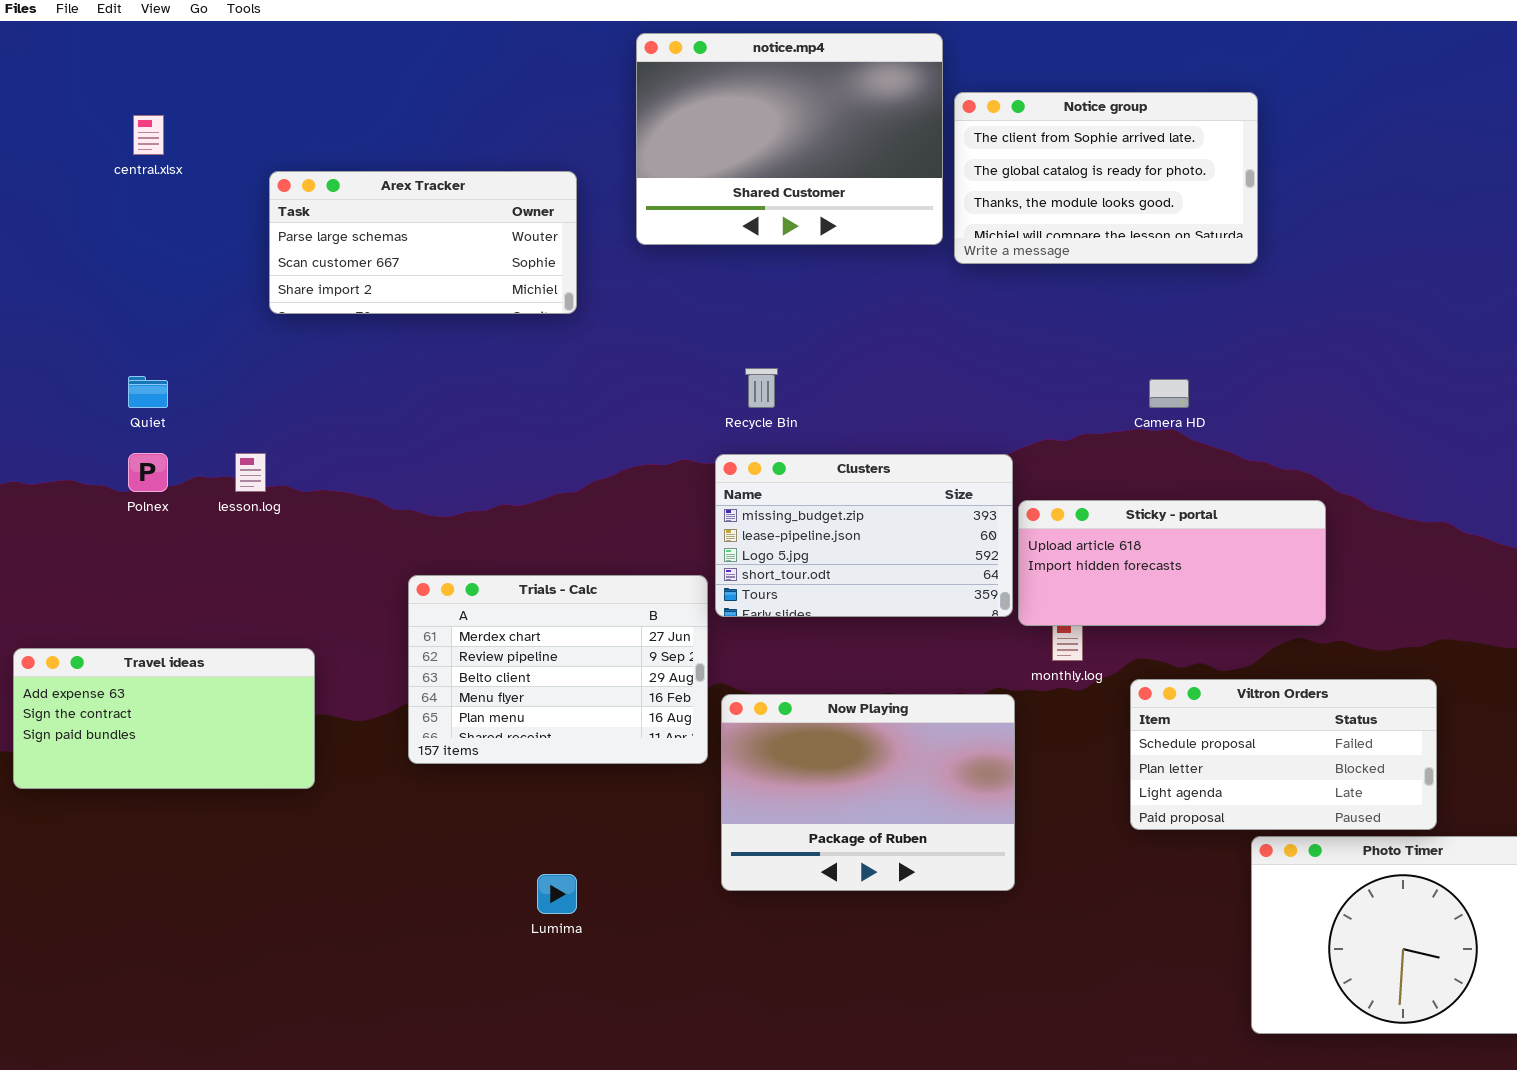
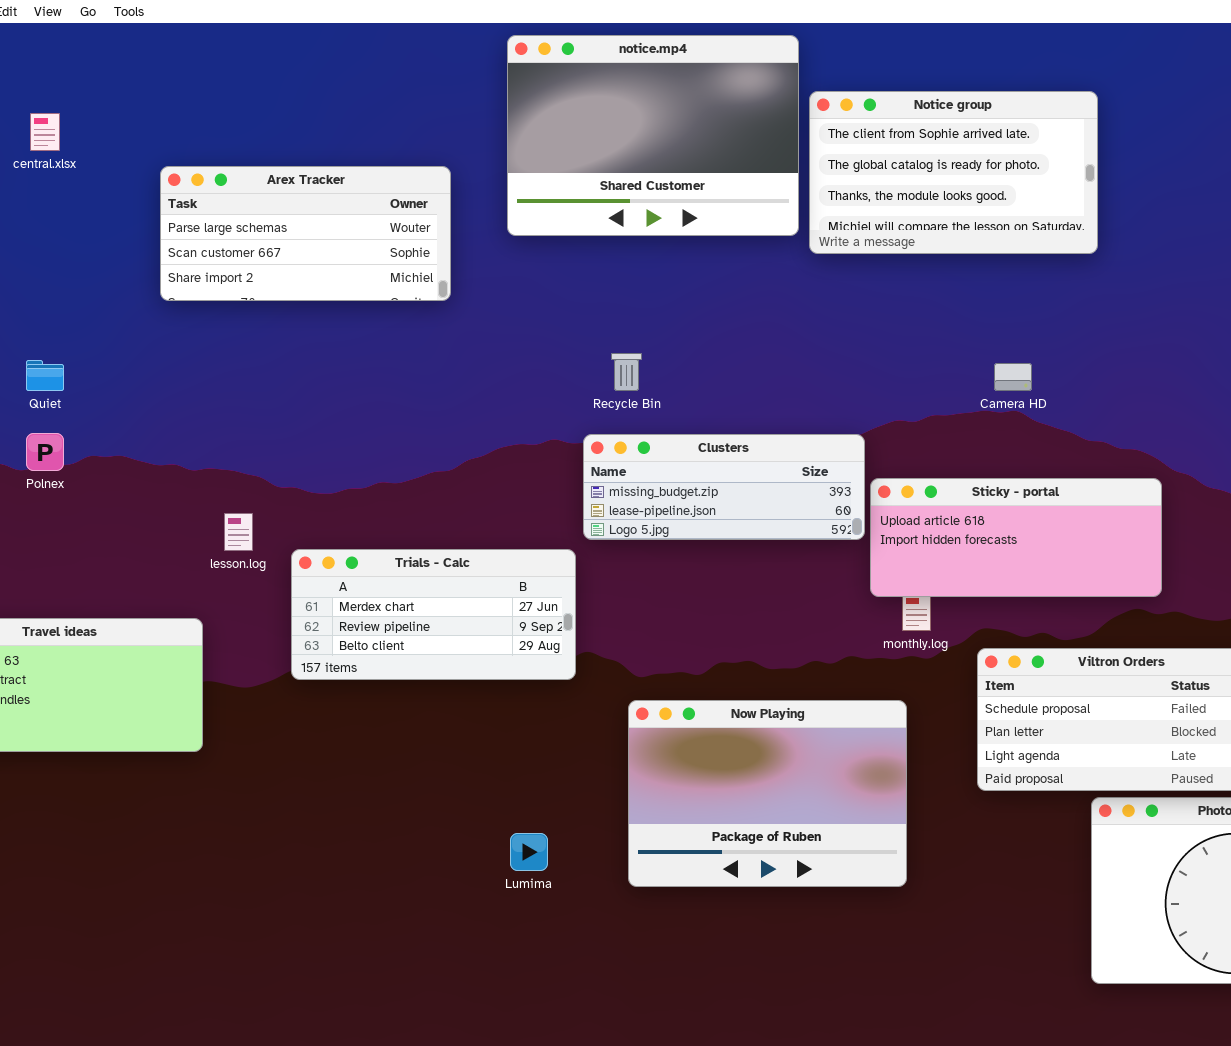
lesson.log: [235,453,266,492] -> [224,513,253,551], moved
Clusters: [715,454,1013,617] -> [583,434,865,540], resized
Trials - Calc: [408,575,708,764] -> [291,549,576,680], resized
Now Playing: [721,694,1015,891] -> [628,700,907,887], moved
Lumima: [537,874,577,914] -> [510,833,548,871], moved

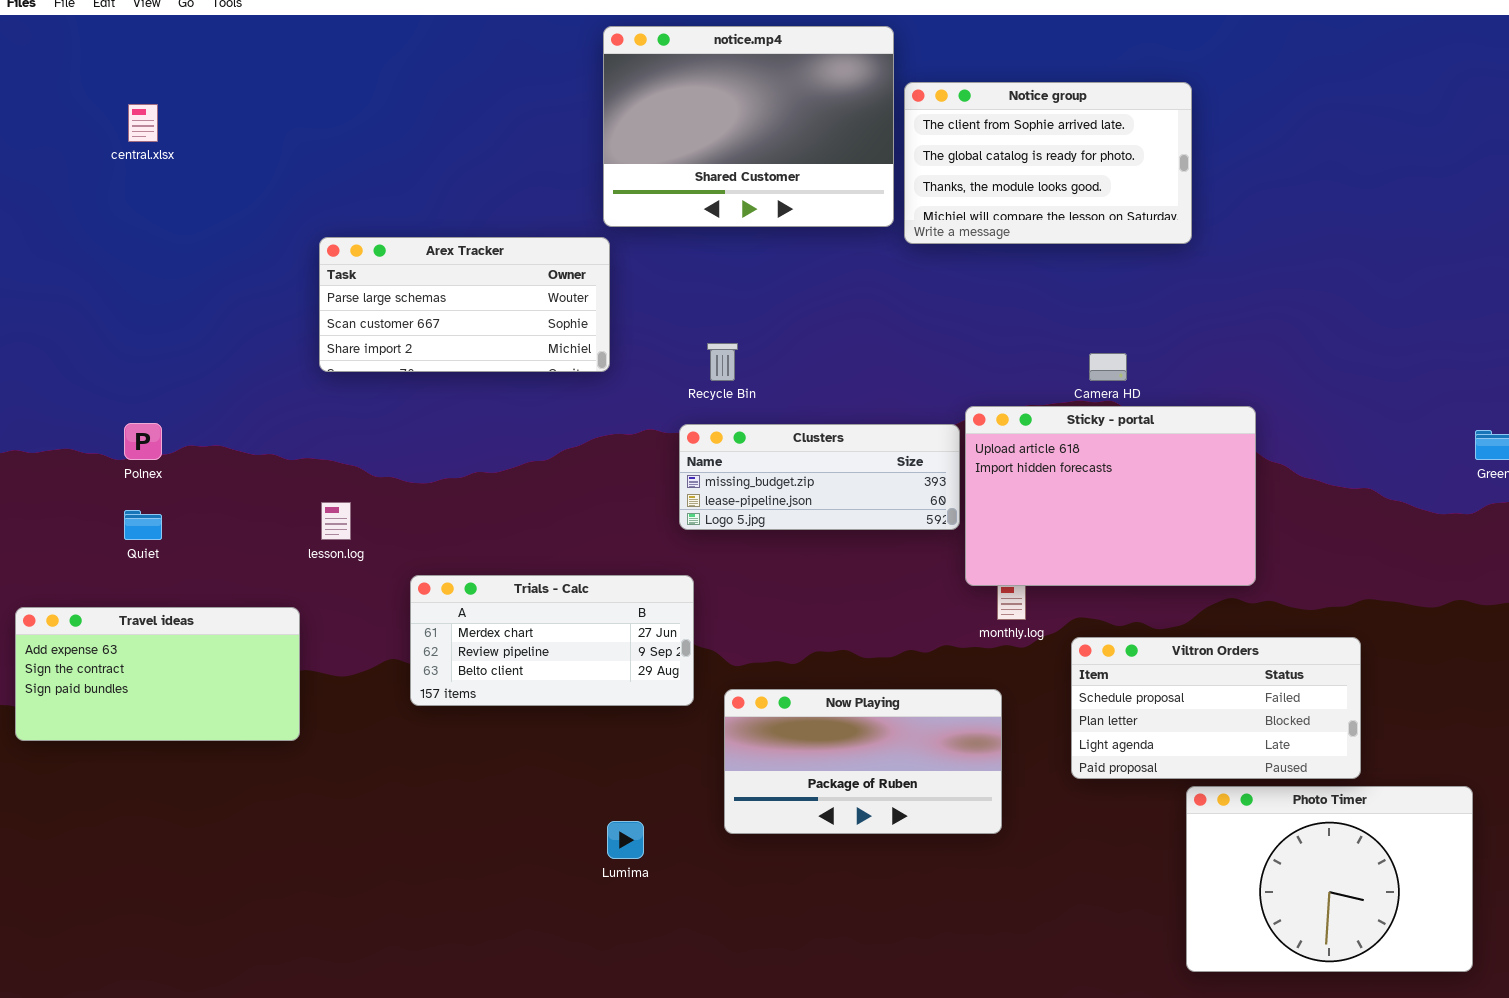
Arex Tracker: [160,166,451,301] -> [319,237,610,372], moved
Quiet: [26,360,64,391] -> [124,510,162,540], moved
Sticky - portal: [870,478,1162,597] -> [965,406,1256,586], resized
Trials - Calc: [291,549,576,680] -> [410,575,694,706], moved
Now Playing: [628,700,907,887] -> [724,689,1002,834], resized

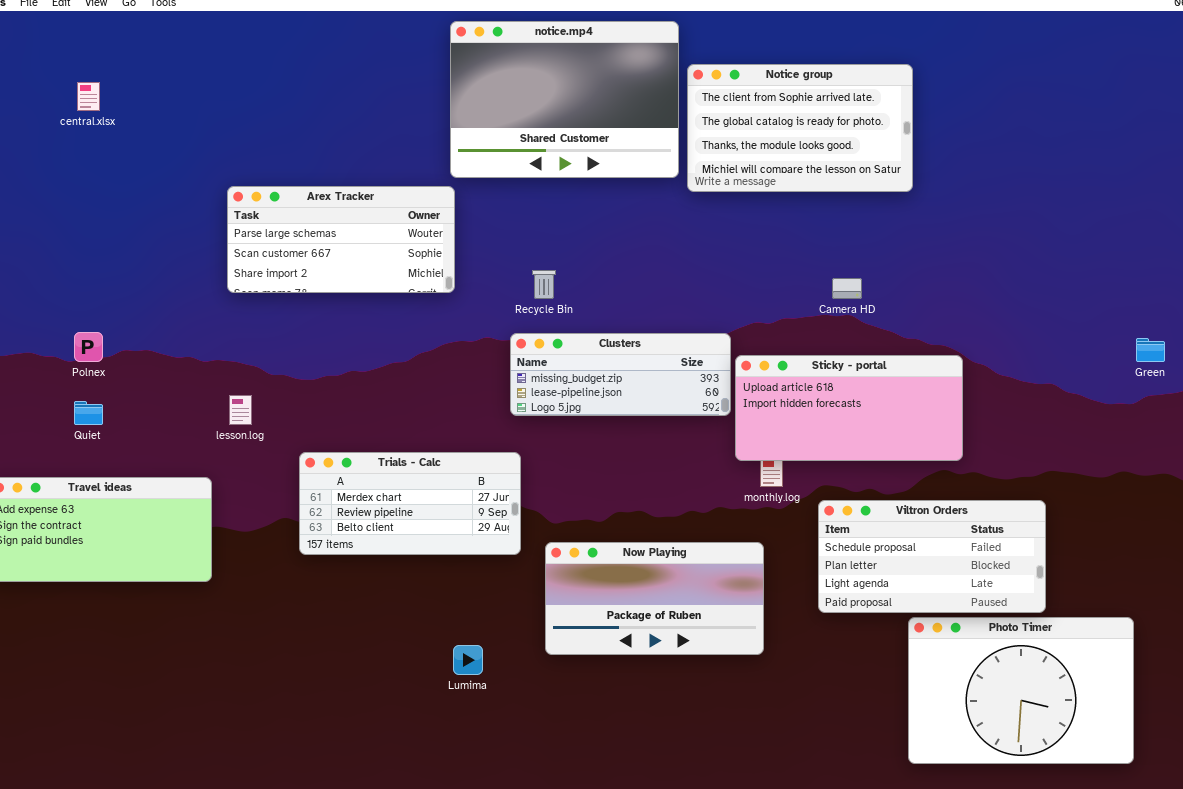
Sticky - portal: [965,406,1256,586] -> [735,355,963,461], resized

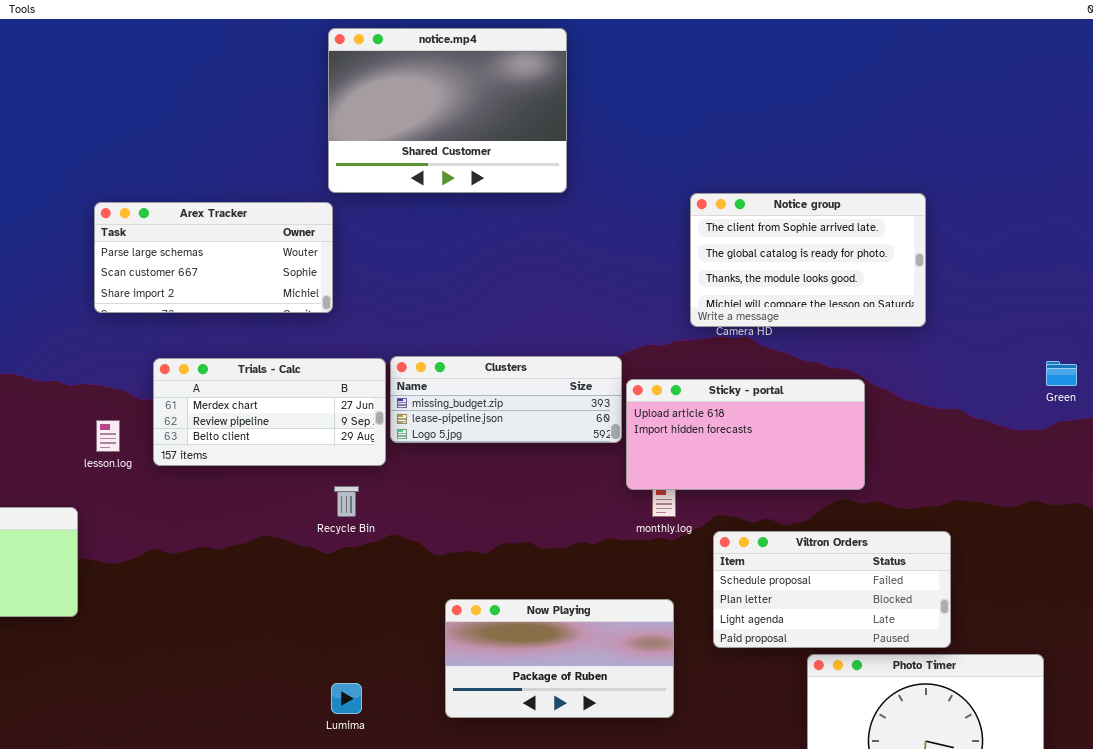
Notice group: [687,64,913,192] -> [690,193,926,327], moved
Recycle Bin: [532,270,556,299] -> [334,486,359,517], moved
Trials - Calc: [299,452,521,555] -> [153,358,386,466], moved
Now Playing: [545,542,764,655] -> [445,599,674,718], moved

